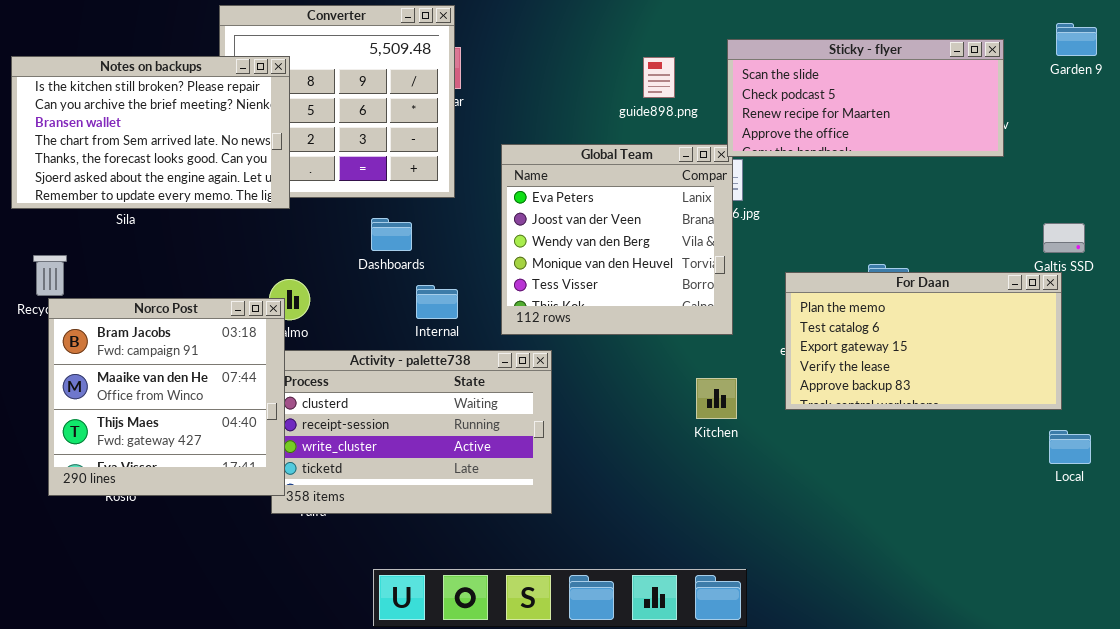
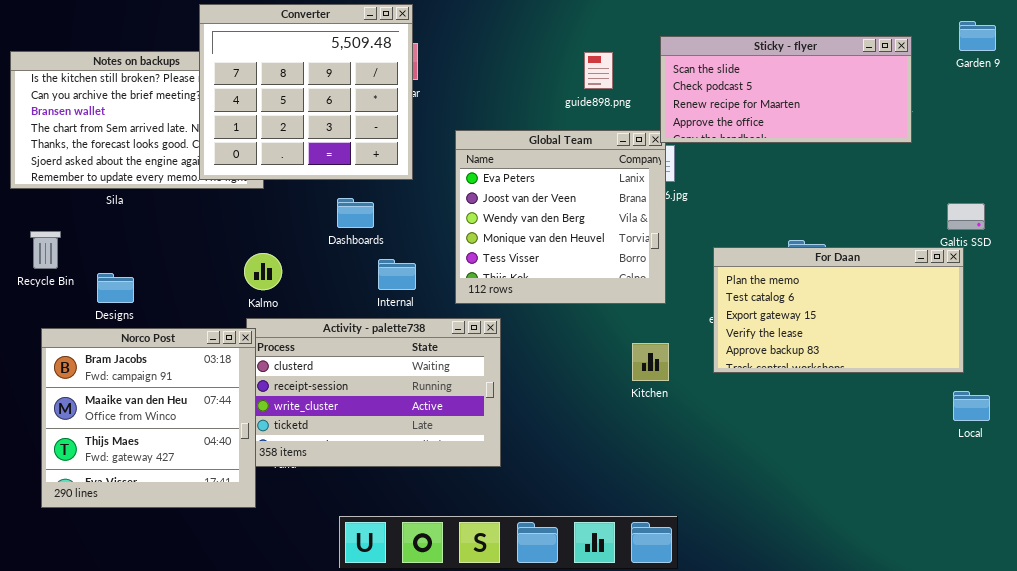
Converter: [219,5,455,198] -> [199,4,413,180], raised
Norco Post: [48,298,285,496] -> [41,328,256,508], moved

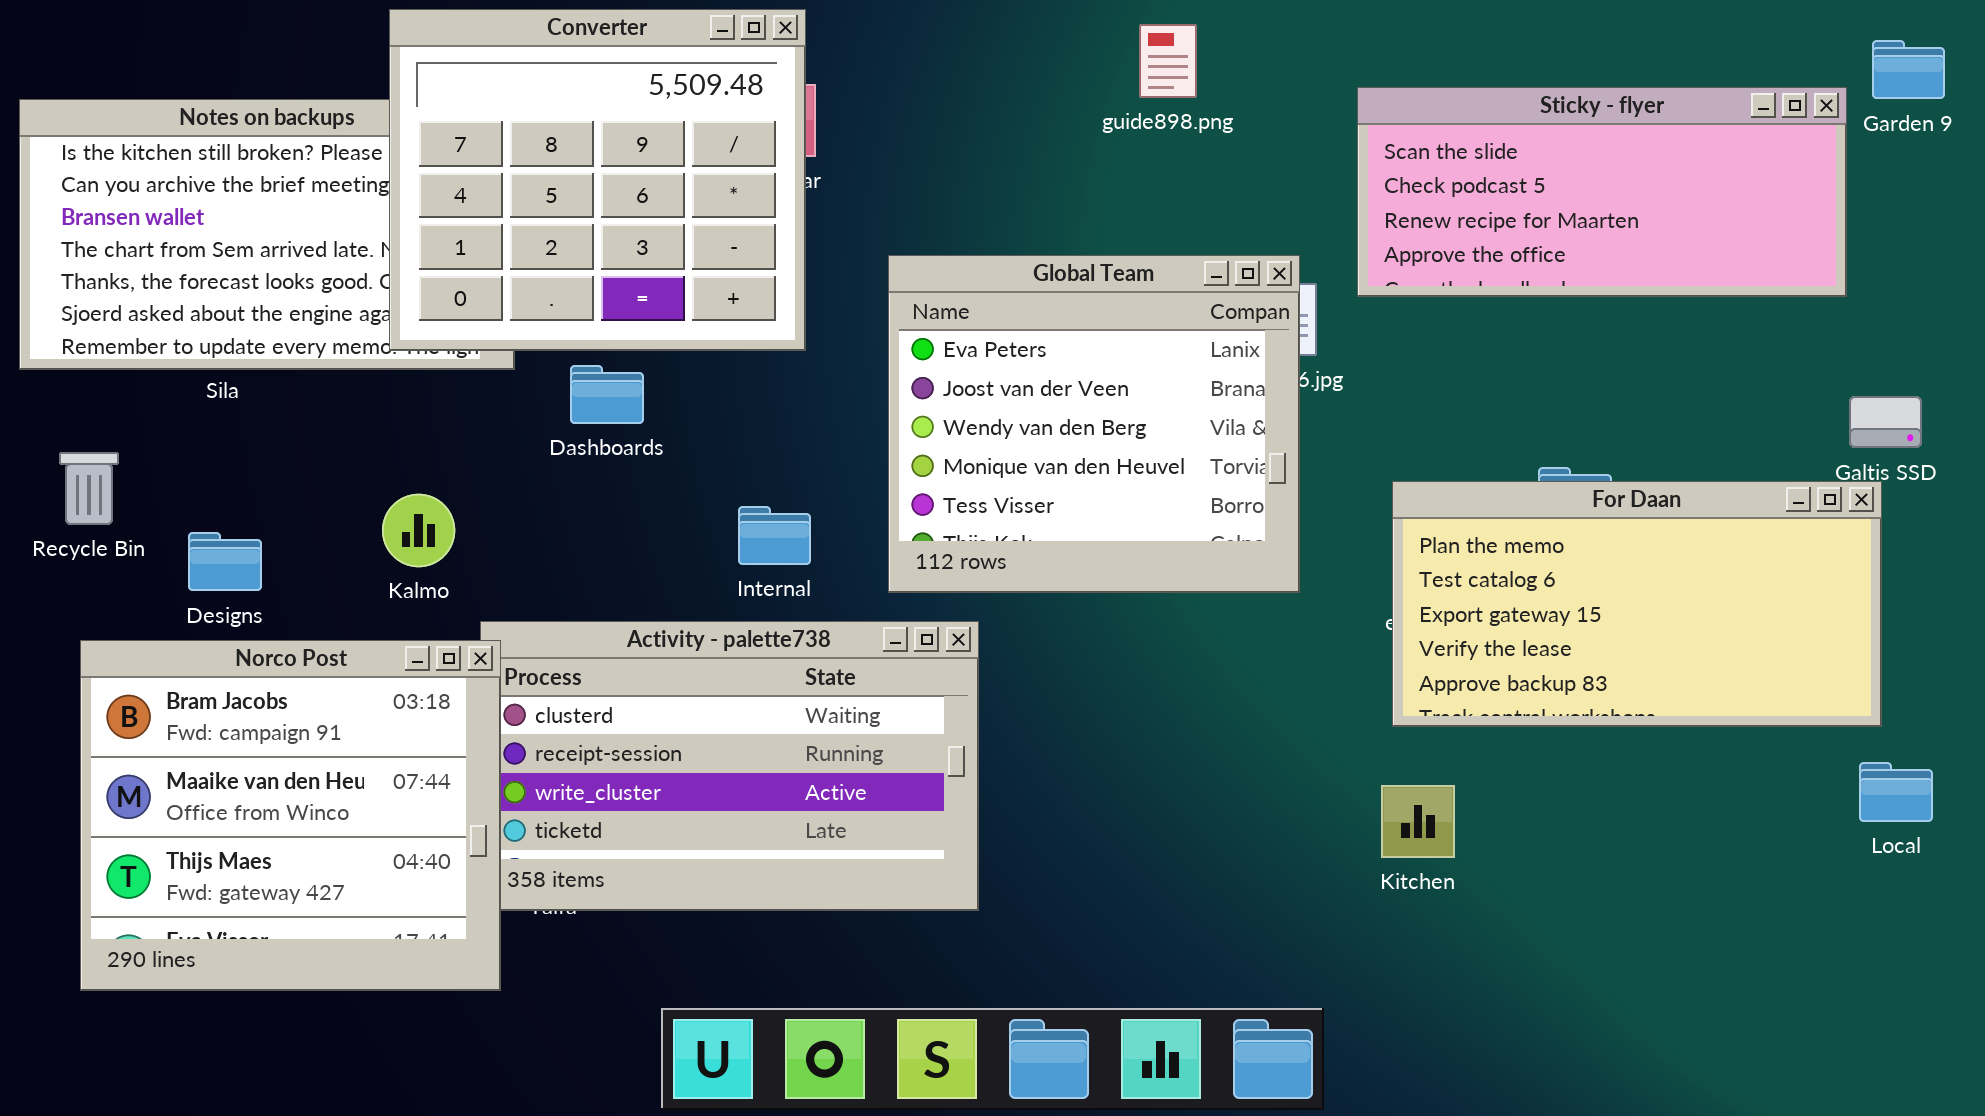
Sticky - flyer: [660,36,912,143] -> [1357,87,1847,297], moved
guide898.png: [584,52,613,89] -> [1139,24,1197,98], moved
Dashboards: [337,198,374,228] -> [570,365,644,424], moved
Kalmo: [244,253,282,290] -> [382,494,455,567], moved
Kitchen: [632,343,669,381] -> [1381,785,1455,858], moved

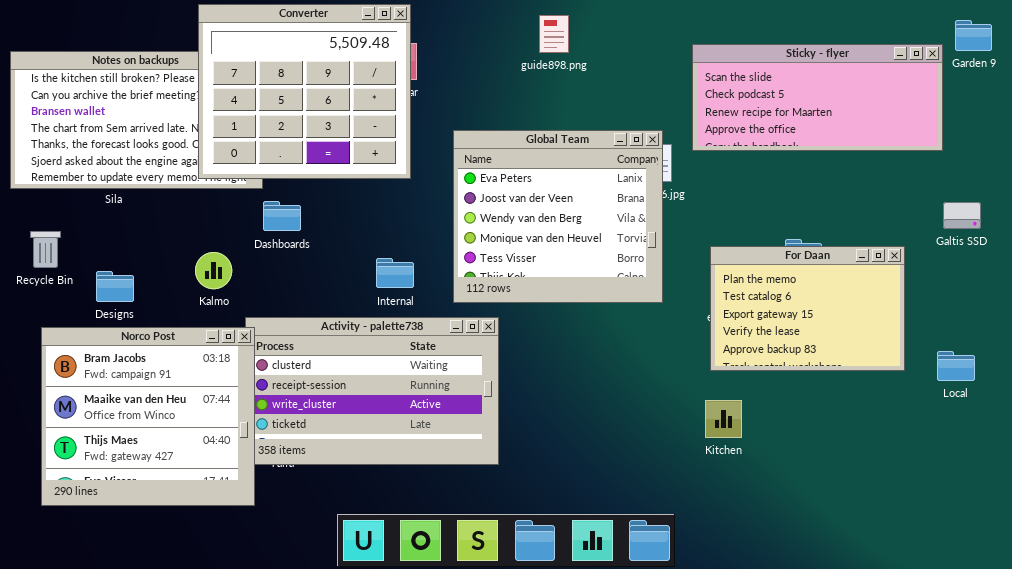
guide898.png: [1139,24,1197,98] -> [539,15,569,53], moved
Dashboards: [570,365,644,424] -> [263,201,301,231], moved
For Daan: [1392,481,1882,727] -> [710,246,905,371], resized
Local: [1859,762,1933,822] -> [937,351,975,381], moved

